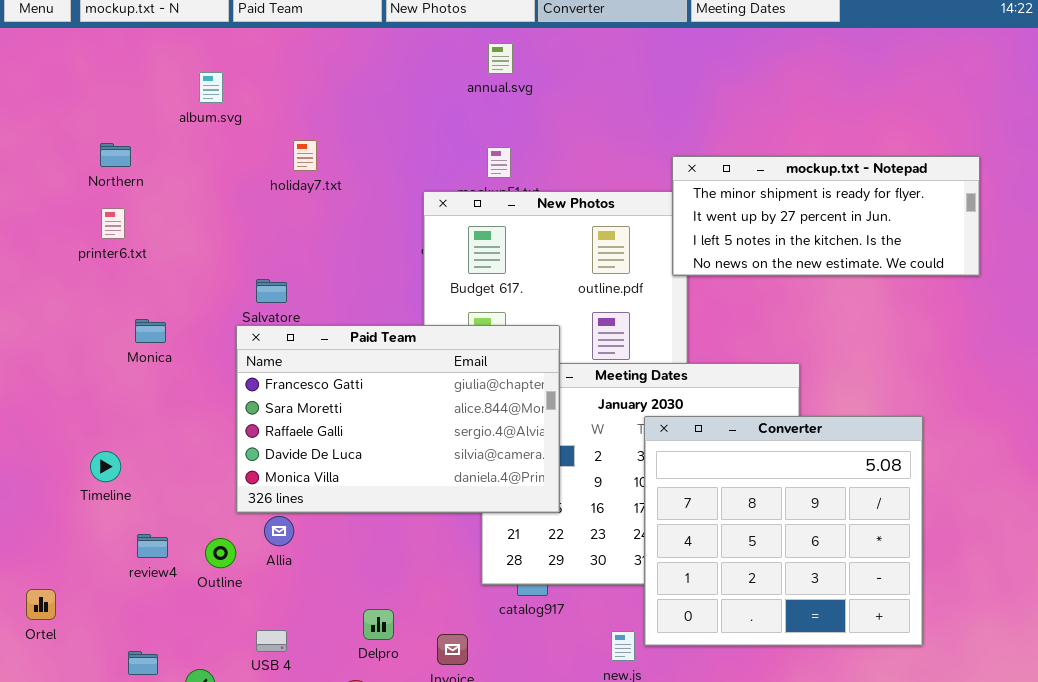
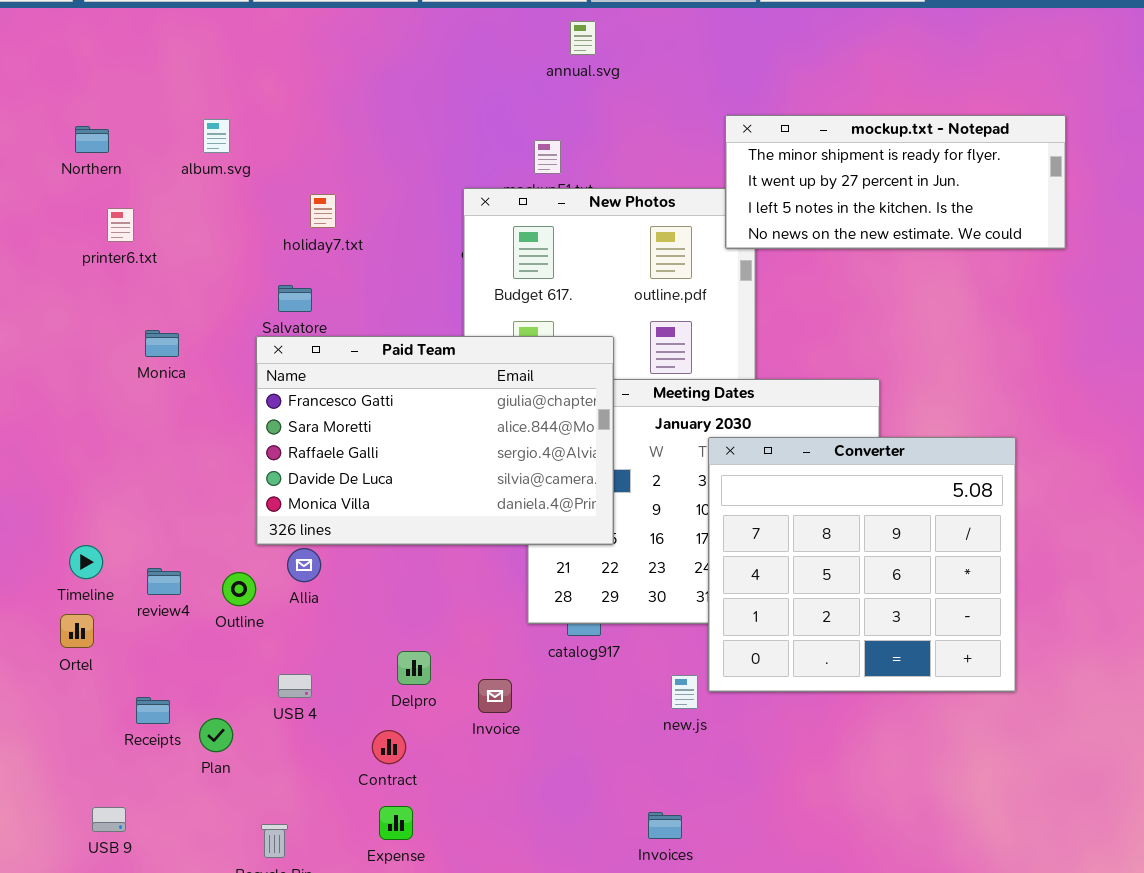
annual.svg: [488,43,513,74] -> [570,21,596,55], moved
album.svg: [199,72,223,103] -> [203,119,230,153], moved
holiday7.txt: [293,140,317,171] -> [310,194,336,228], moved
Northern: [100,143,131,167] -> [75,126,109,153], moved
mockup.txt - Notepad: [672,156,980,276] -> [725,115,1066,249], moved
Timeline: [90,451,121,482] -> [69,545,103,579], moved
Ortel: [26,589,56,620] -> [60,614,94,648], moved

